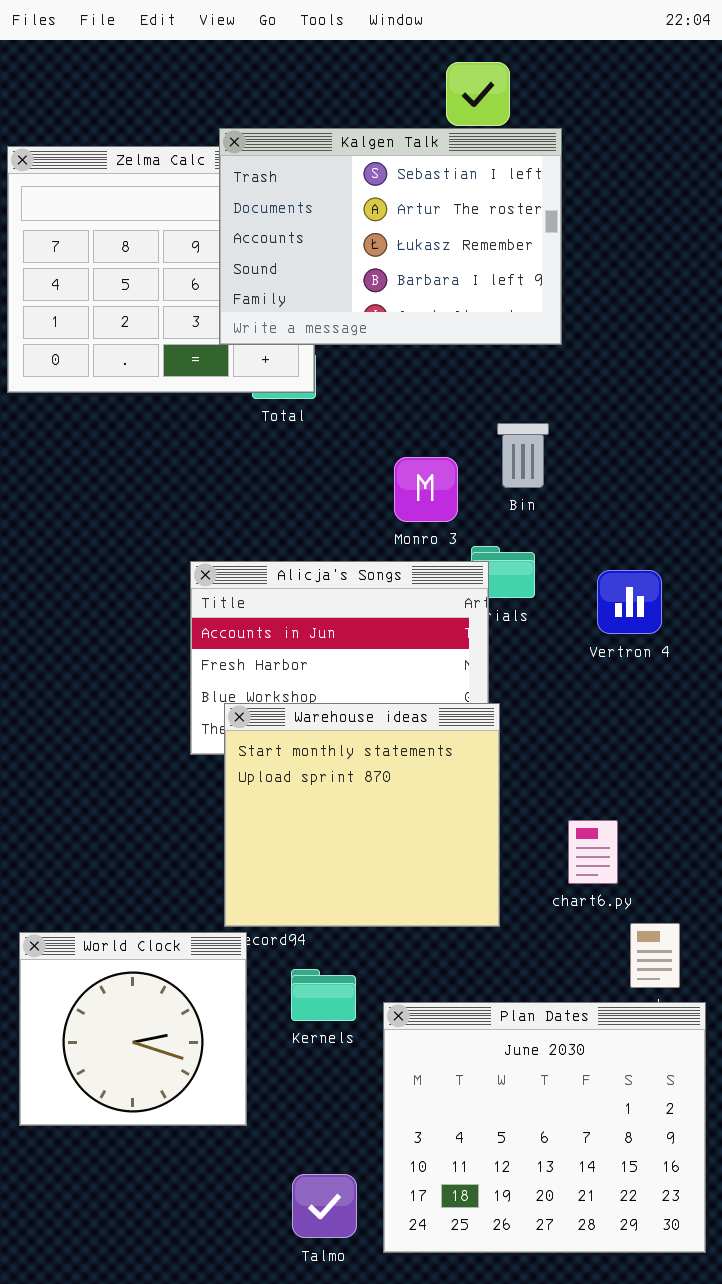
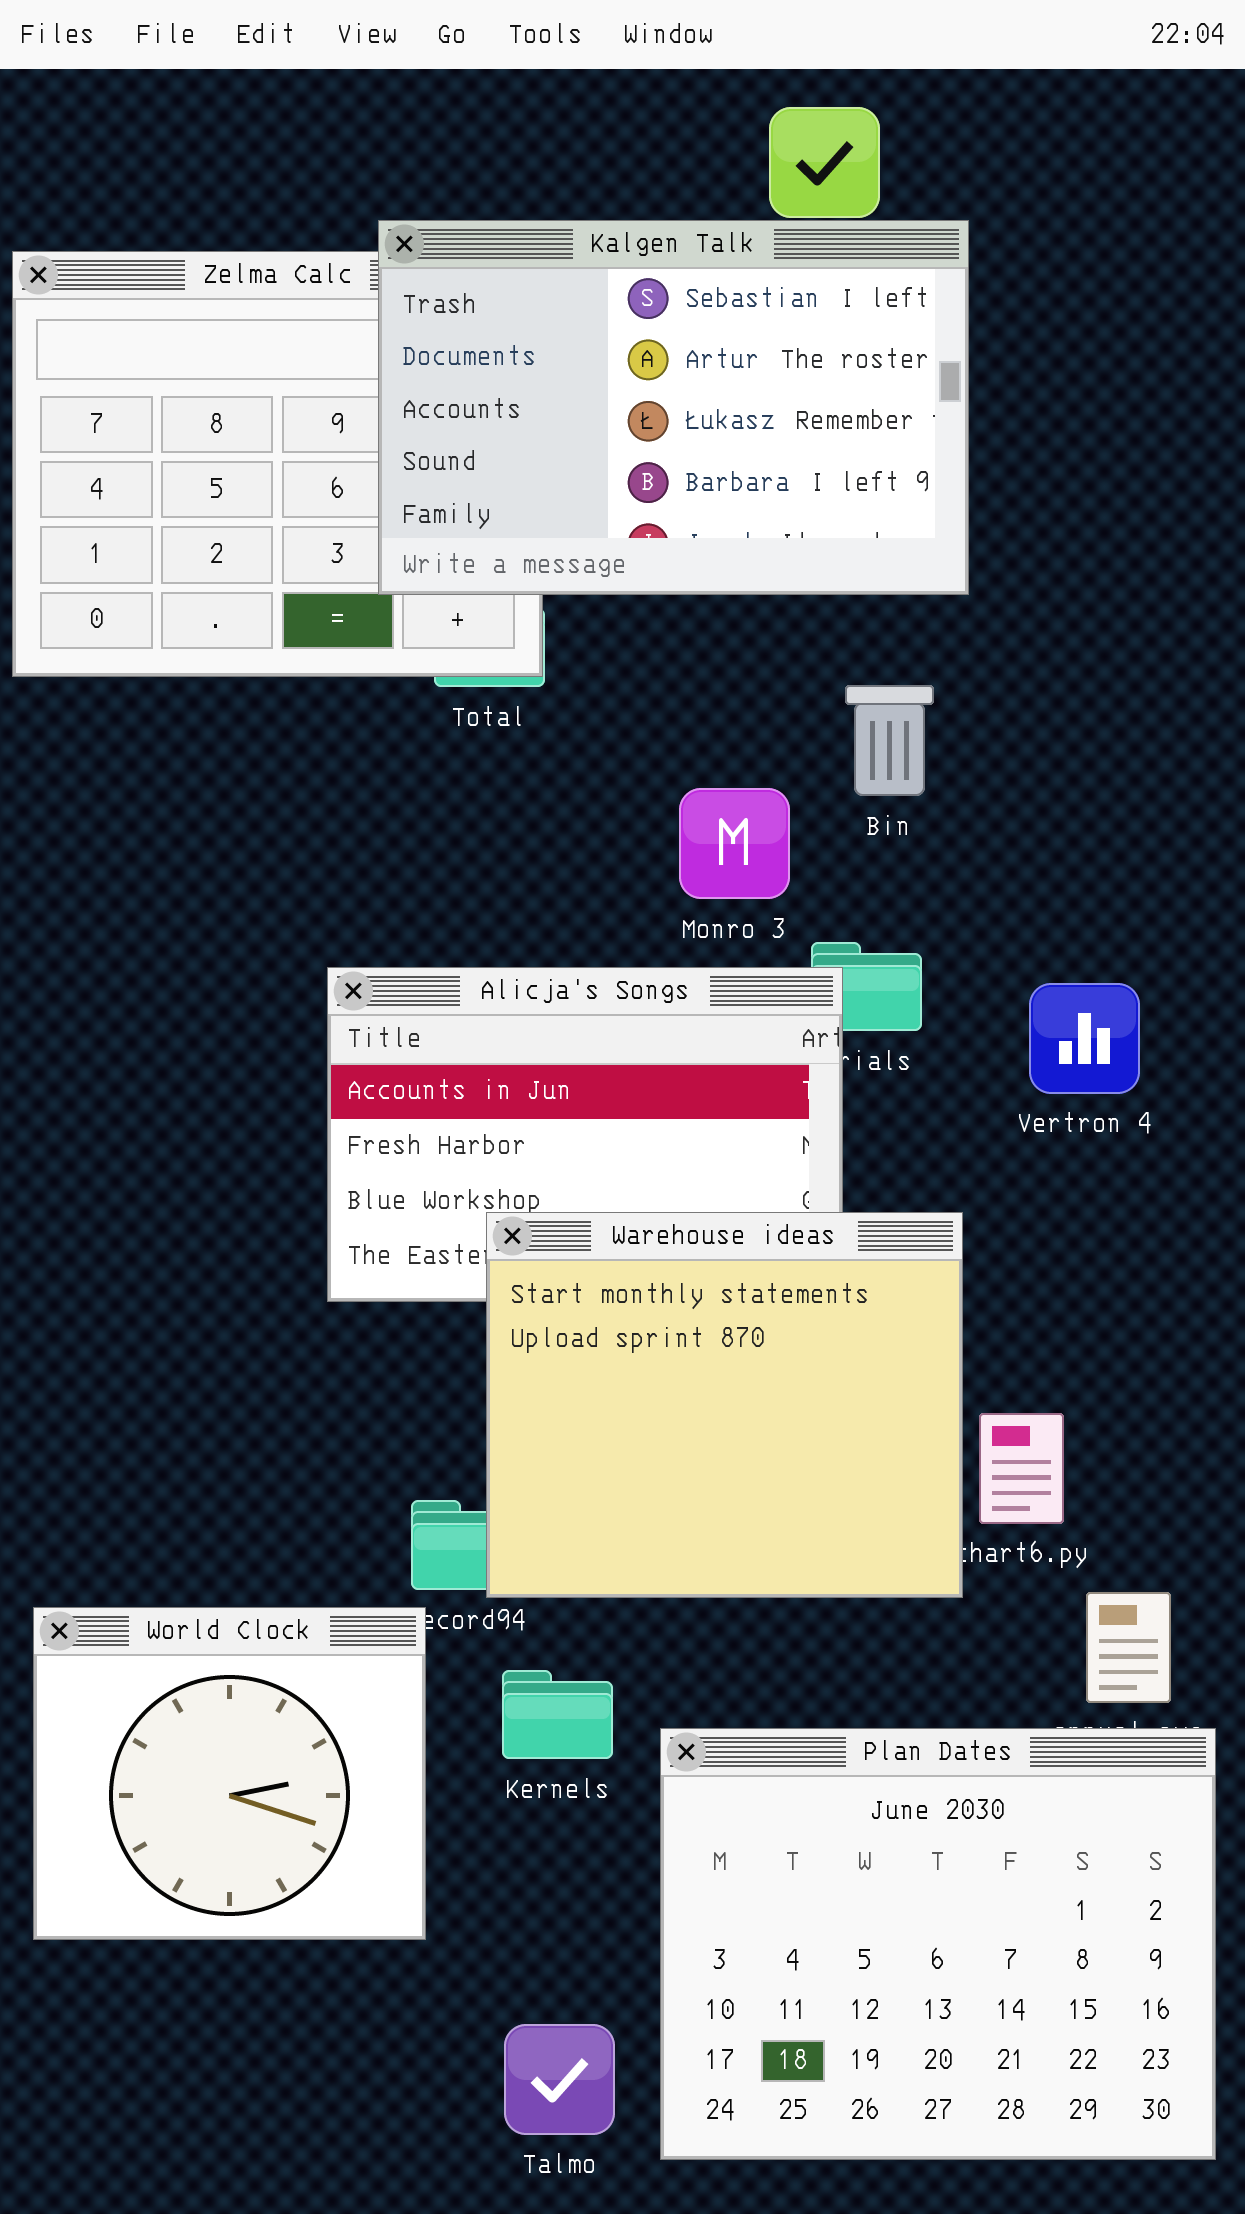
Bin: [497,423,549,488] -> [845,685,934,796], moved
Warehouse ideas: [224,703,500,927] -> [486,1212,963,1598], moved

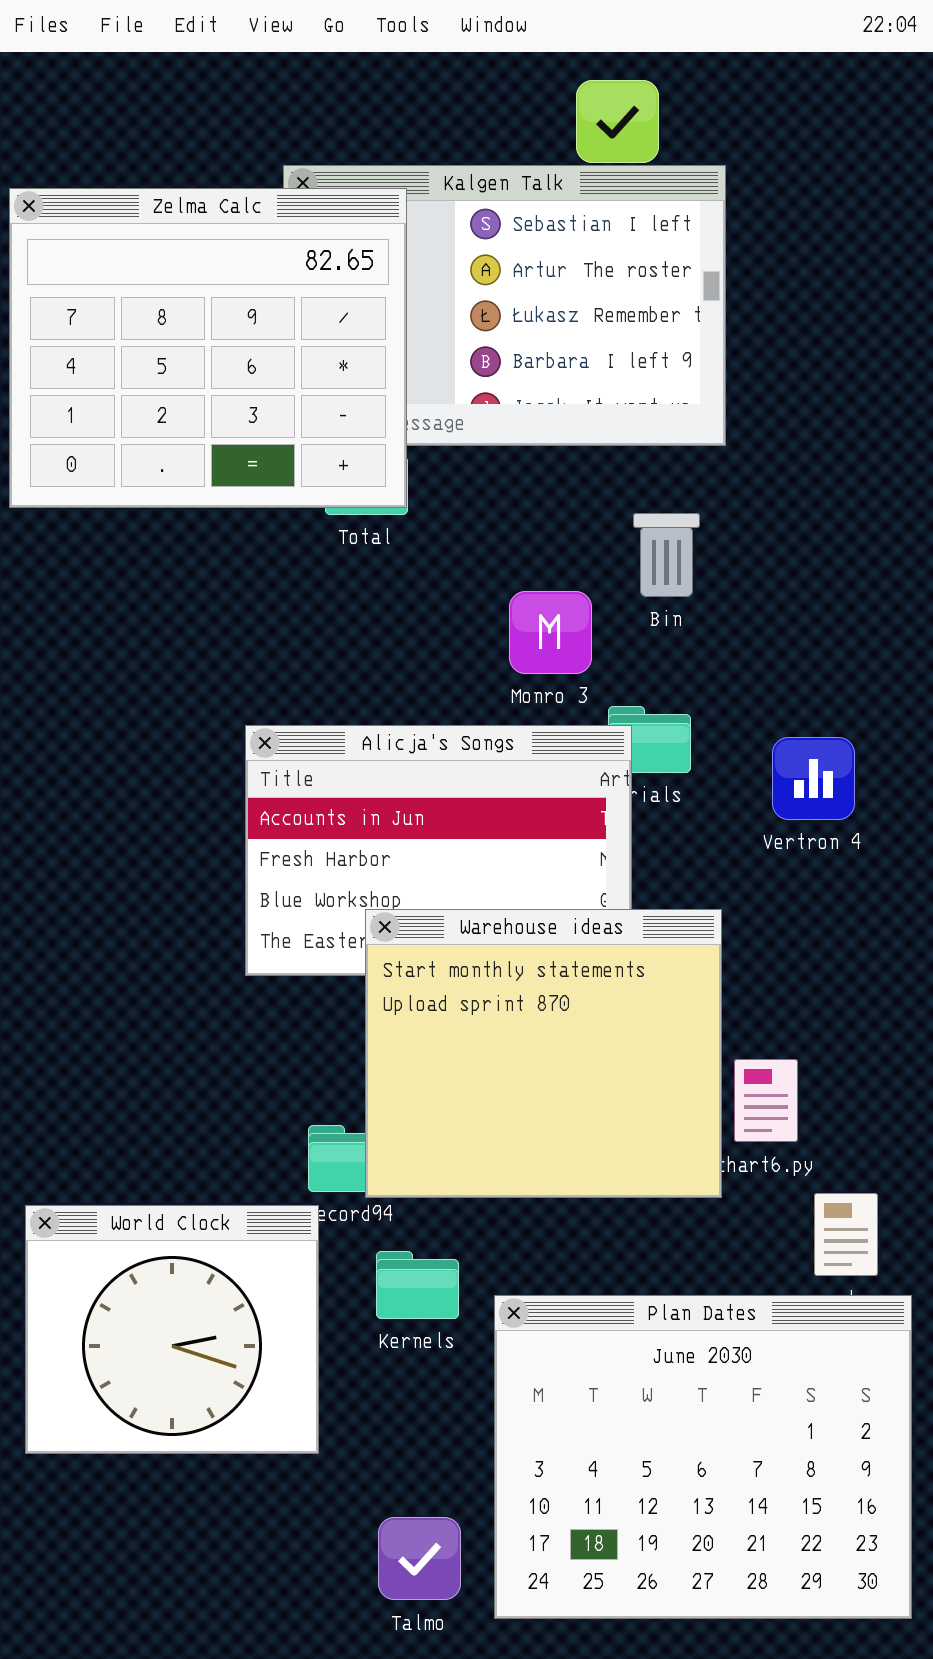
Zelma Calc: [12,251,543,677] -> [9,188,407,508], raised

